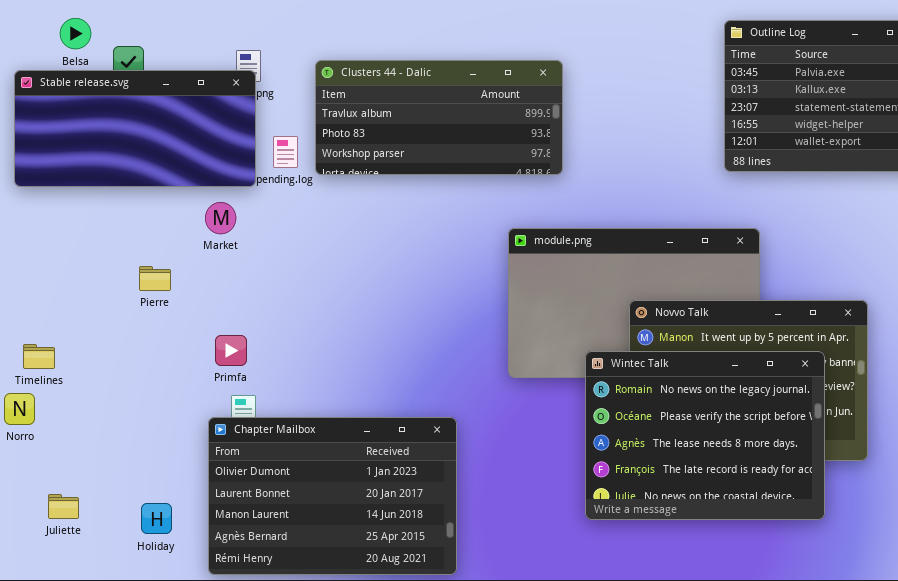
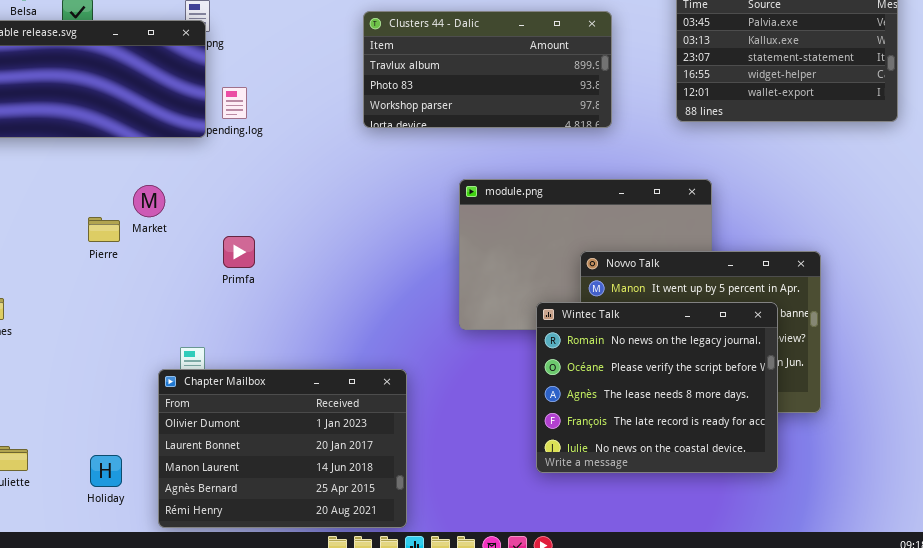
Clusters 44 - Dalic: [315,60,563,175] -> [363,11,612,128], moved
Market: [205,202,236,234] -> [133,185,165,217], moved
Primfa: [215,335,247,366] -> [223,236,255,268], moved

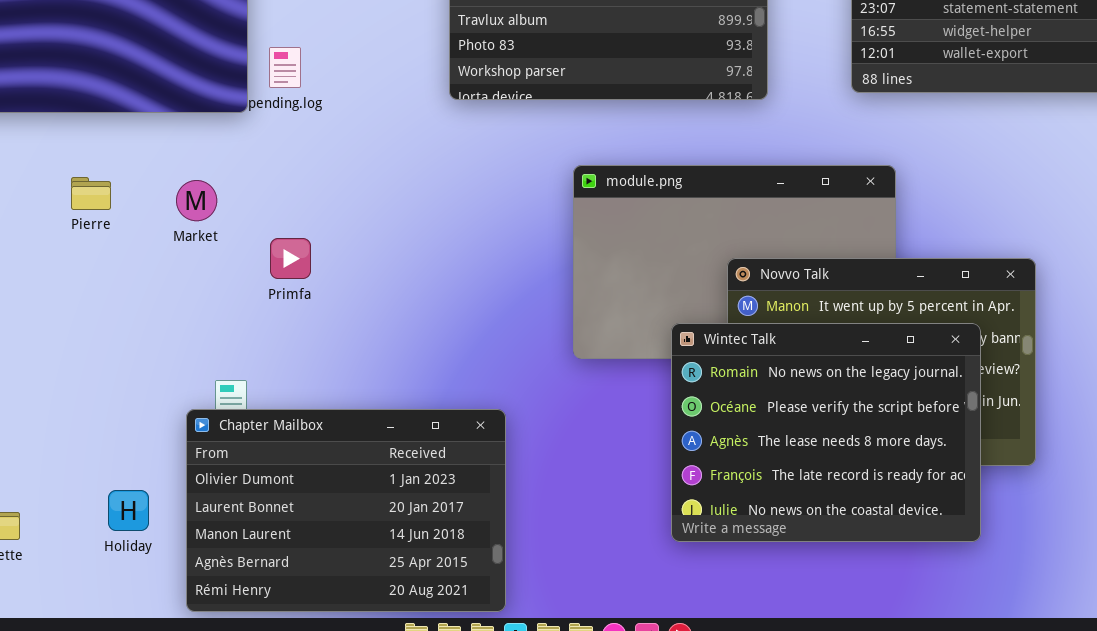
Market: [133,185,165,217] -> [176,180,217,221], moved
Pierre: [88,217,120,242] -> [71,177,111,210], moved
Holiday: [90,455,122,487] -> [108,490,149,531], moved

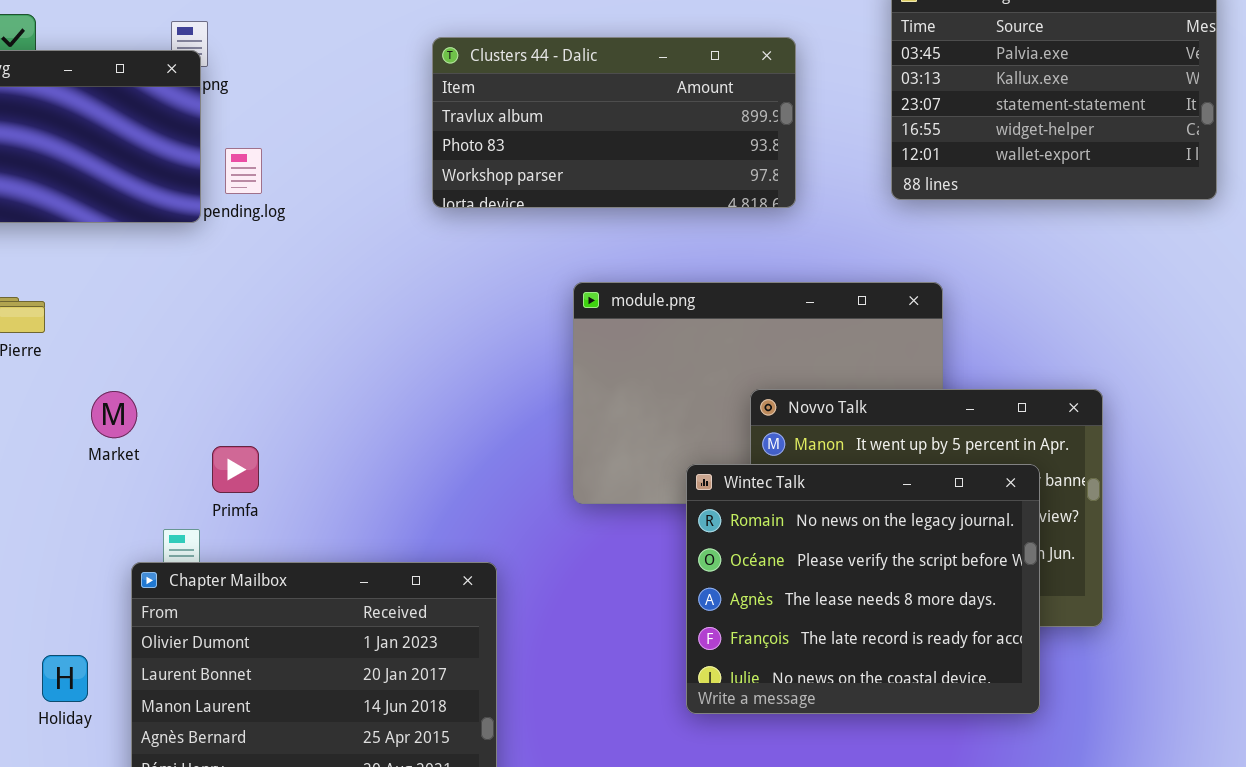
Market: [176,180,217,221] -> [91,391,137,438], moved
Primfa: [270,238,311,279] -> [212,446,259,493], moved

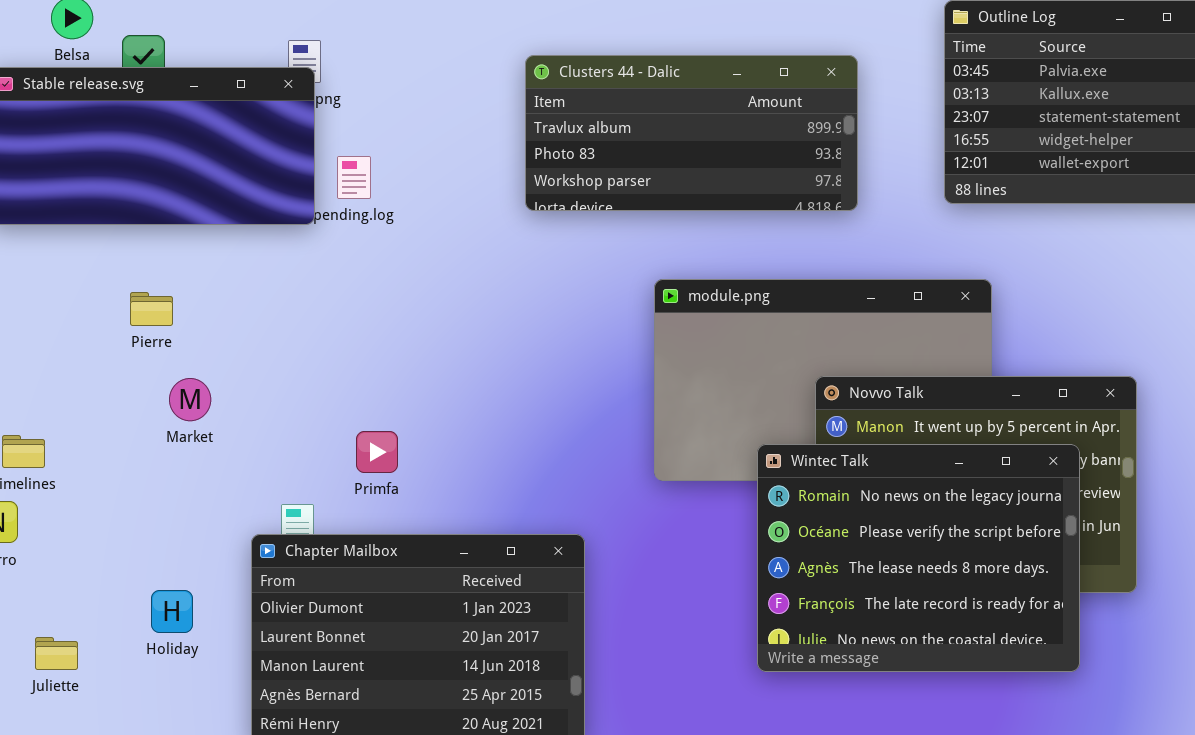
Market: [91,391,137,438] -> [169,378,211,421], moved
Primfa: [212,446,259,493] -> [356,431,398,473], moved
Holiday: [42,655,88,702] -> [151,590,193,633], moved

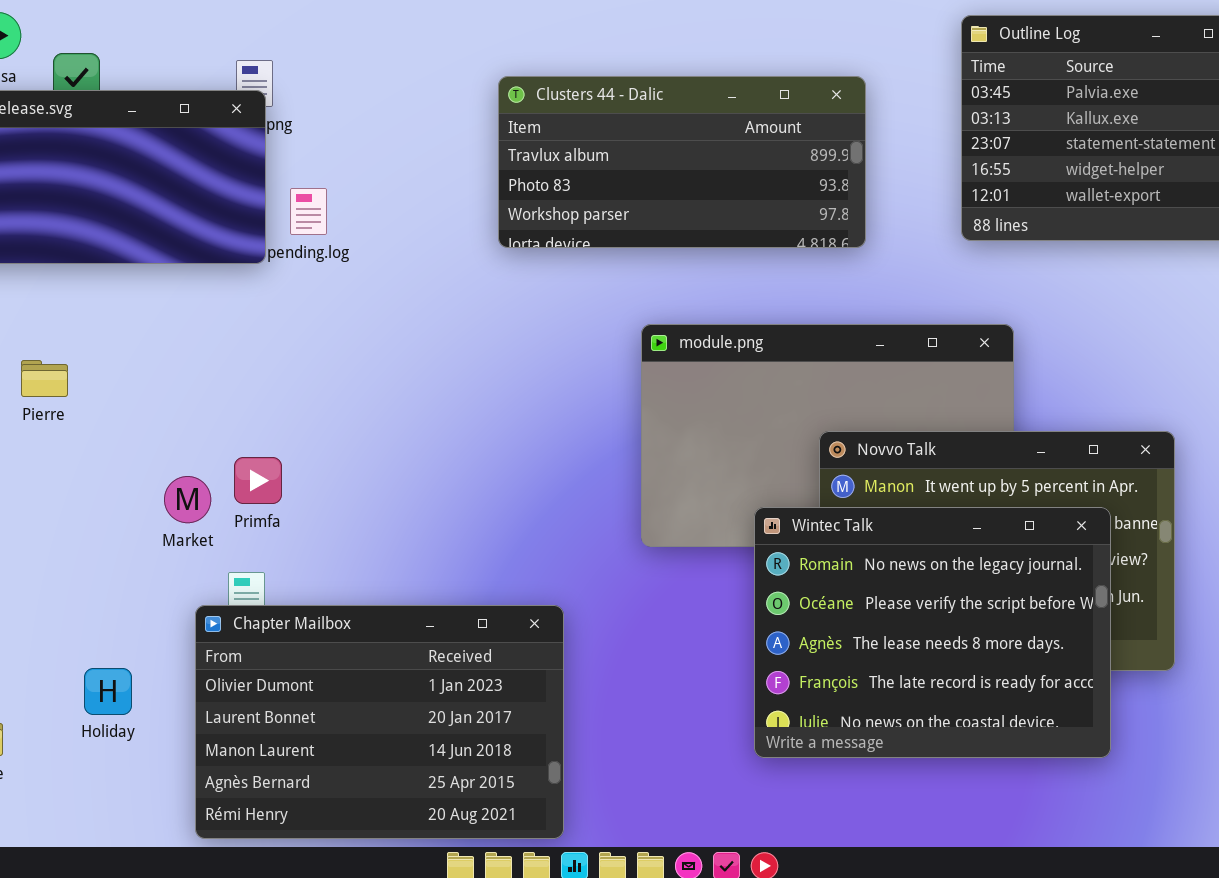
Pierre: [130,292,173,326] -> [21,360,68,397], moved
Market: [169,378,211,421] -> [164,476,211,523], moved
Primfa: [356,431,398,473] -> [234,457,282,504], moved

